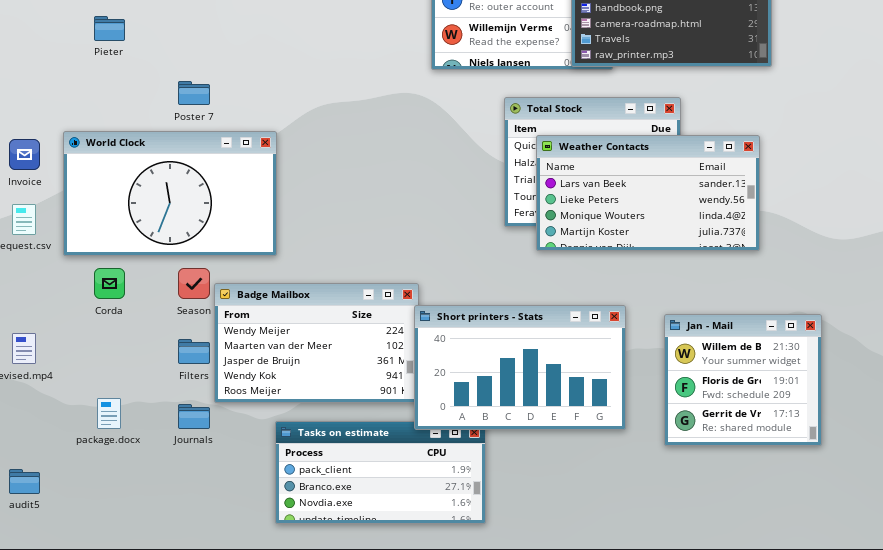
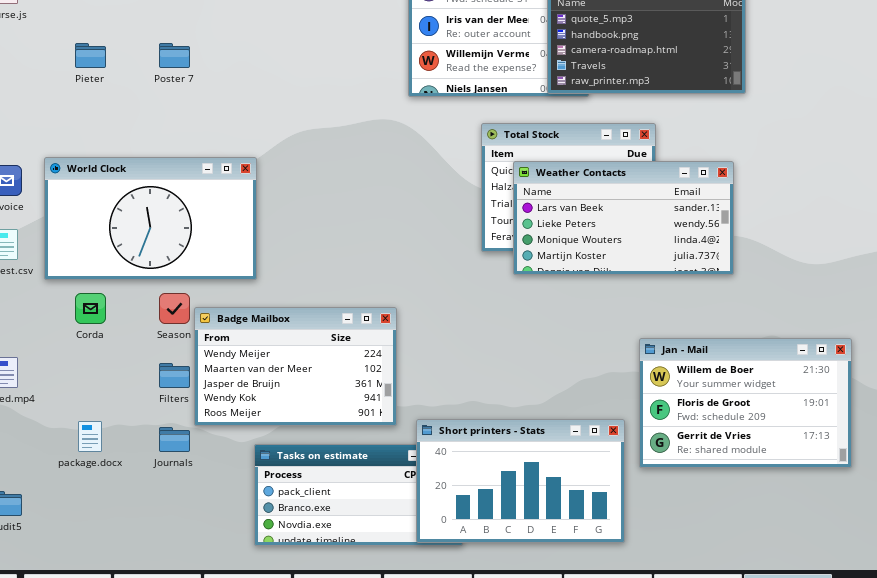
Poster 7: [178,81,210,105] -> [159,43,190,68], moved
Short printers - Stats: [414,305,626,430] -> [416,419,625,543], moved
Jan - Mail: [664,314,822,446] -> [639,338,852,468], resized

